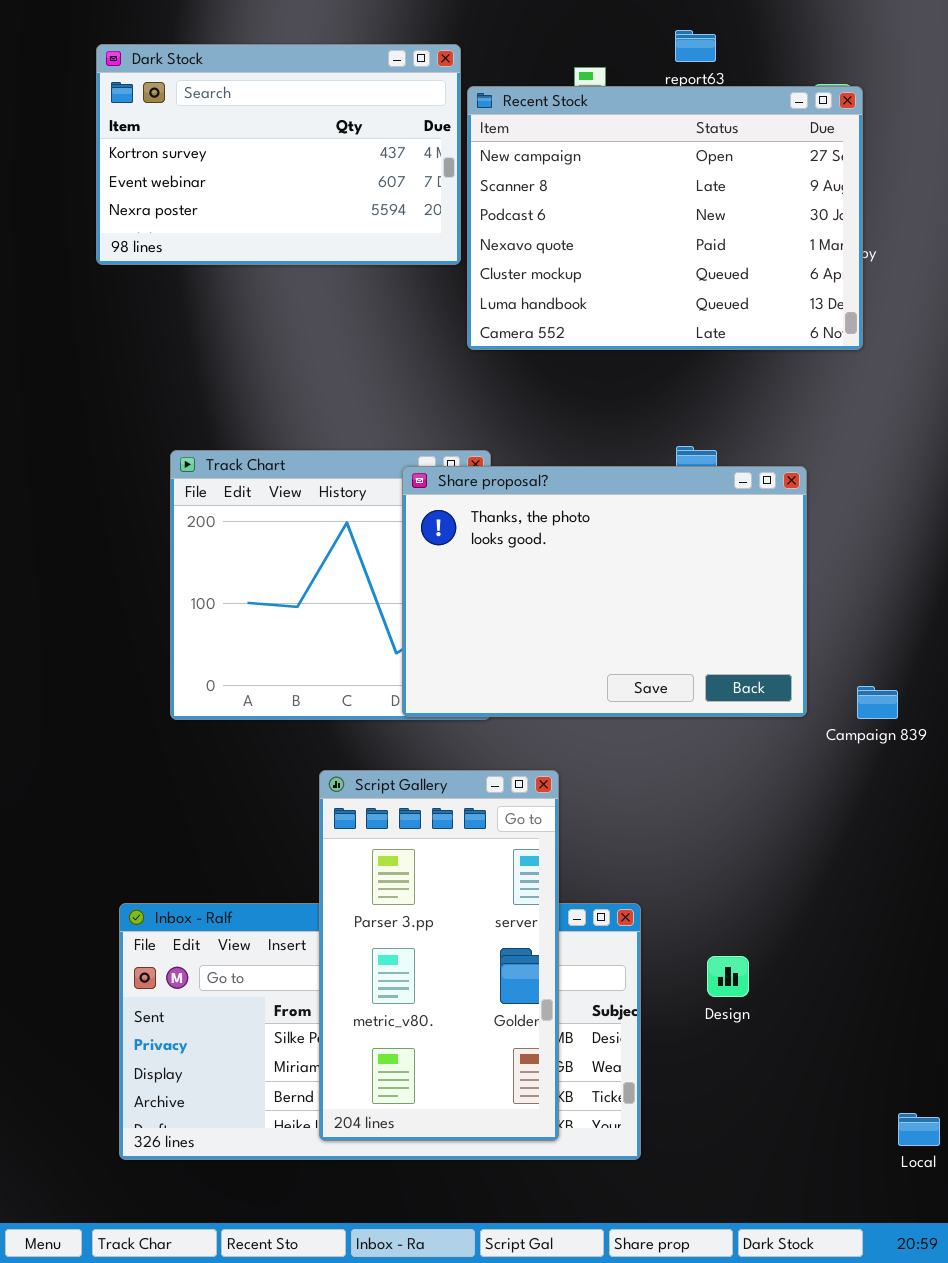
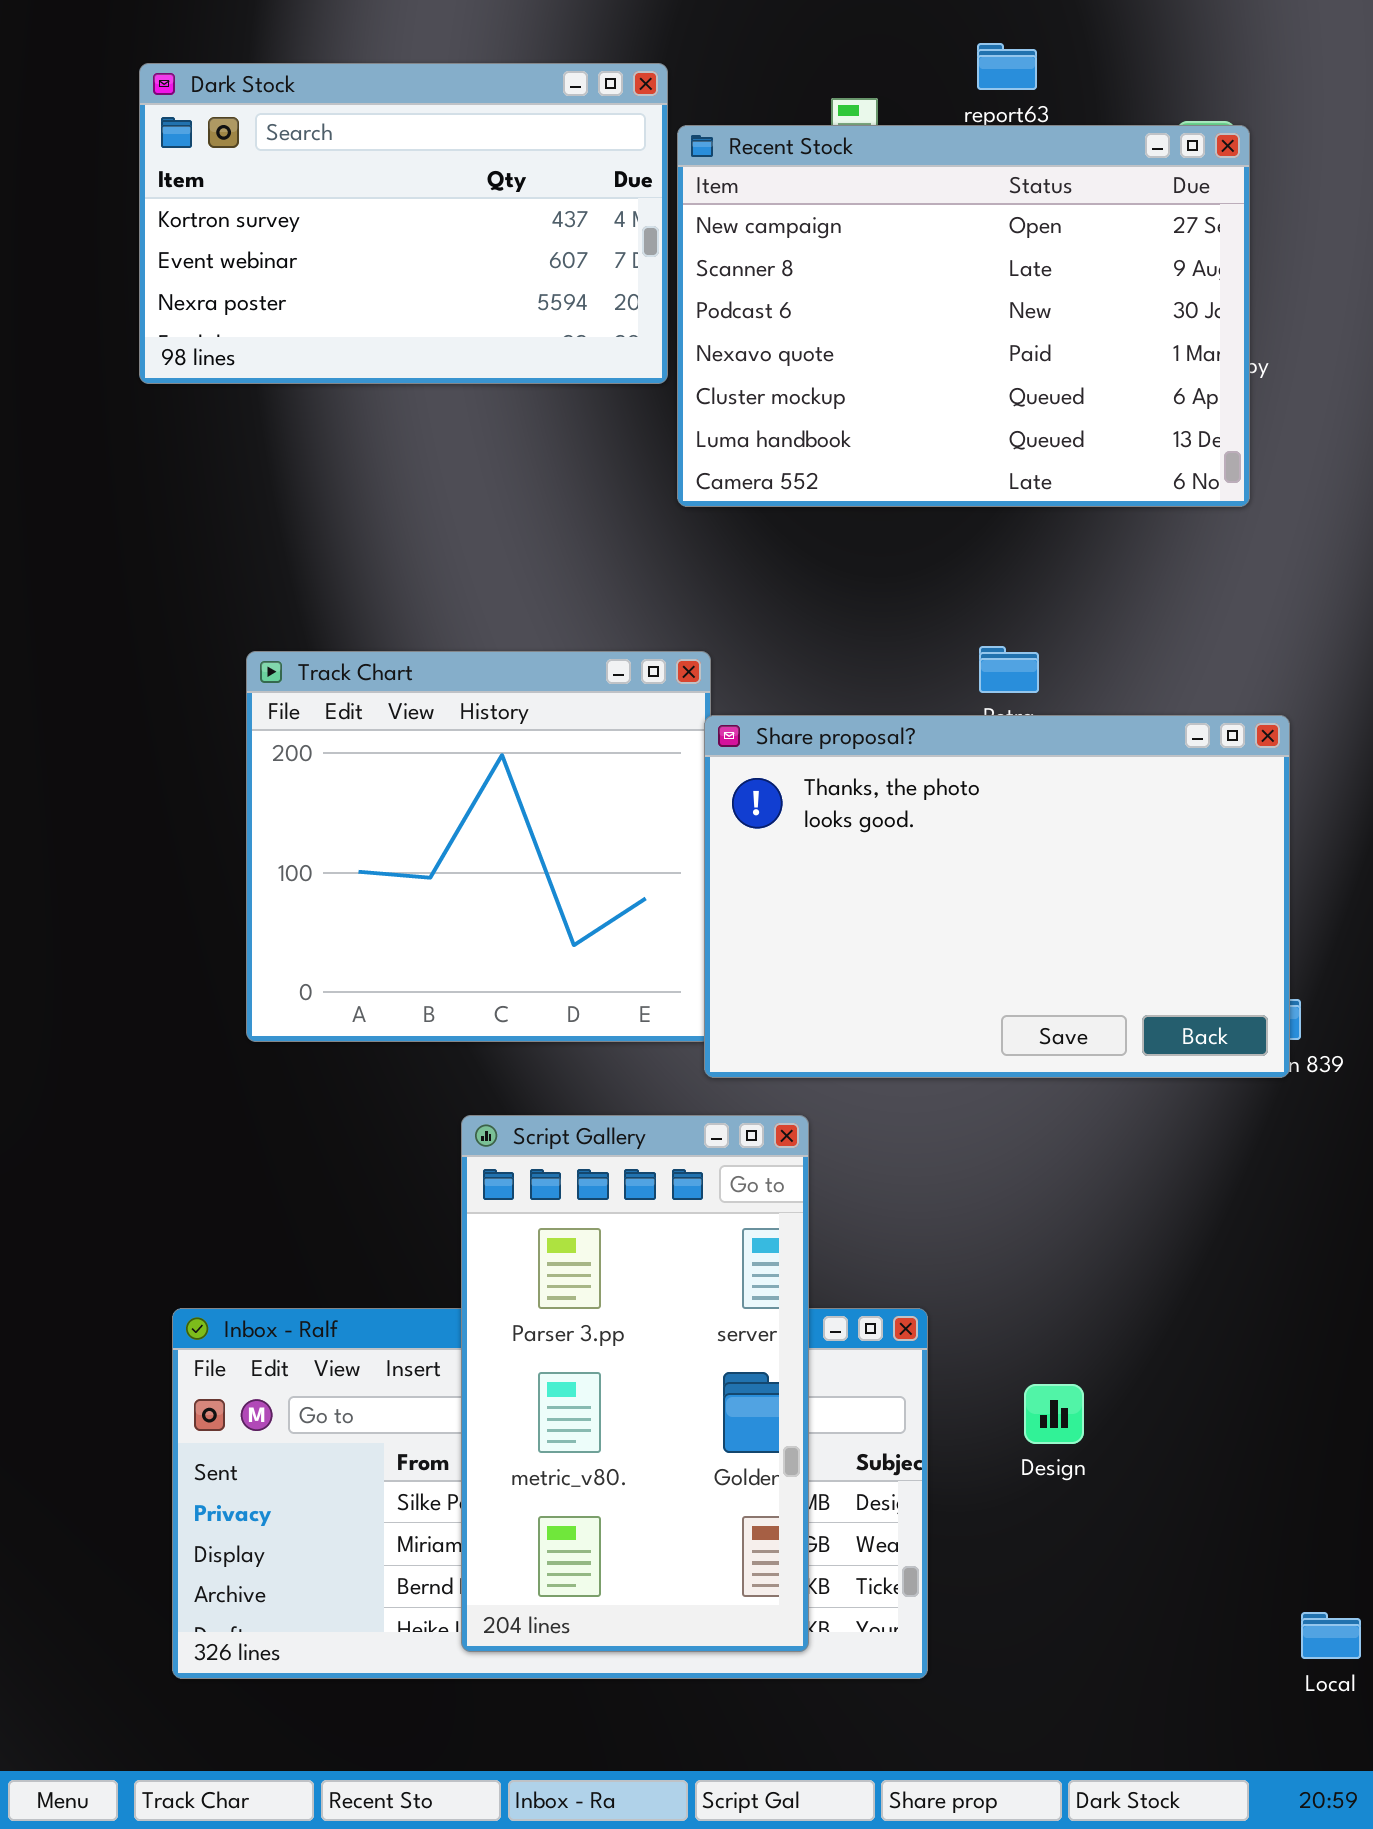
Share proposal?: [402,466,807,717] -> [704,715,1290,1078], moved

